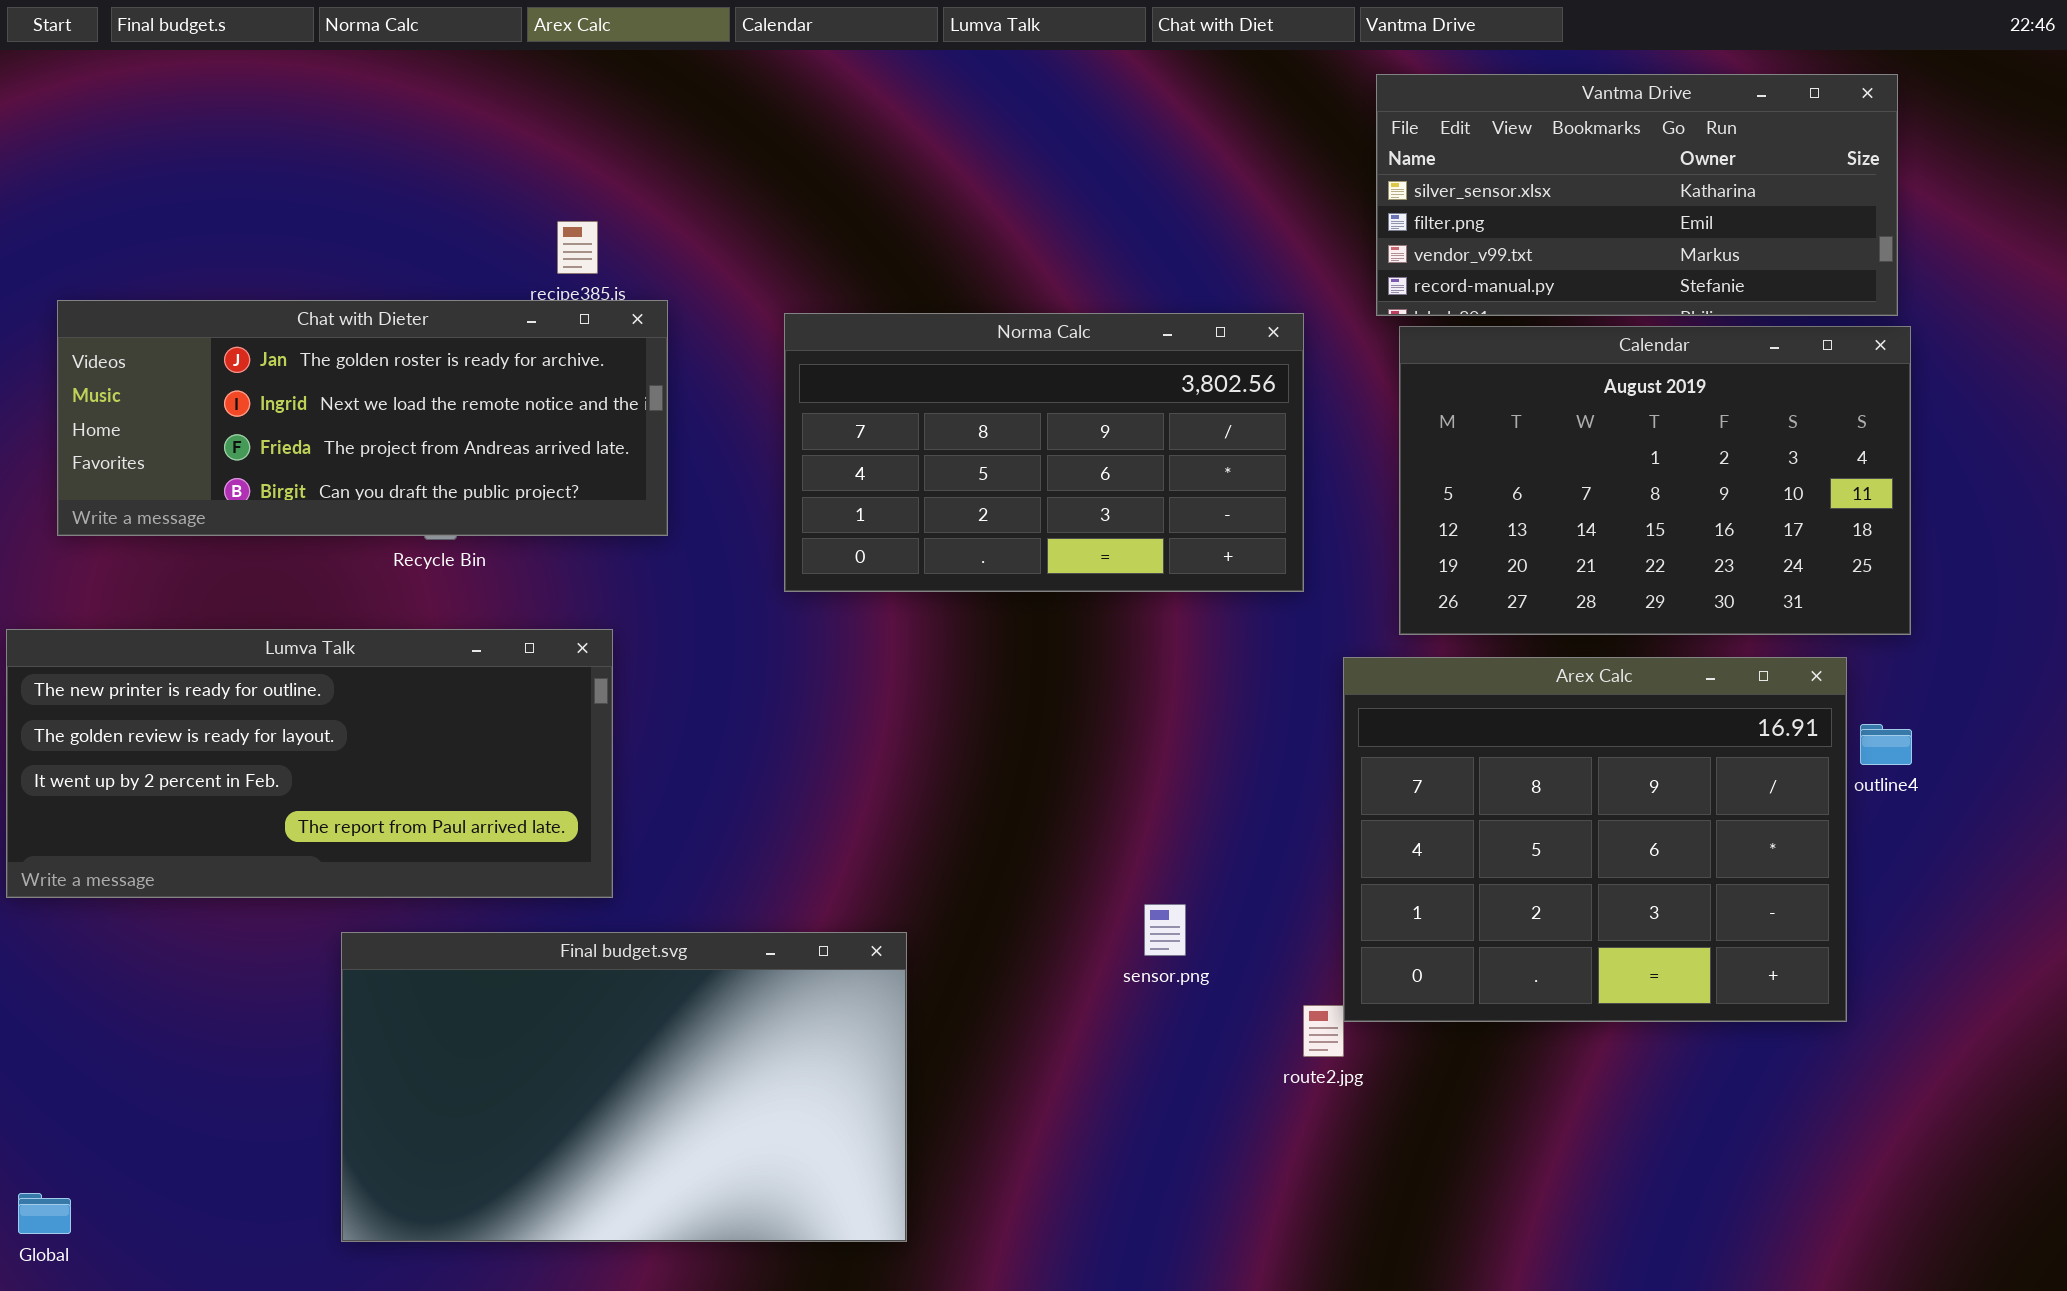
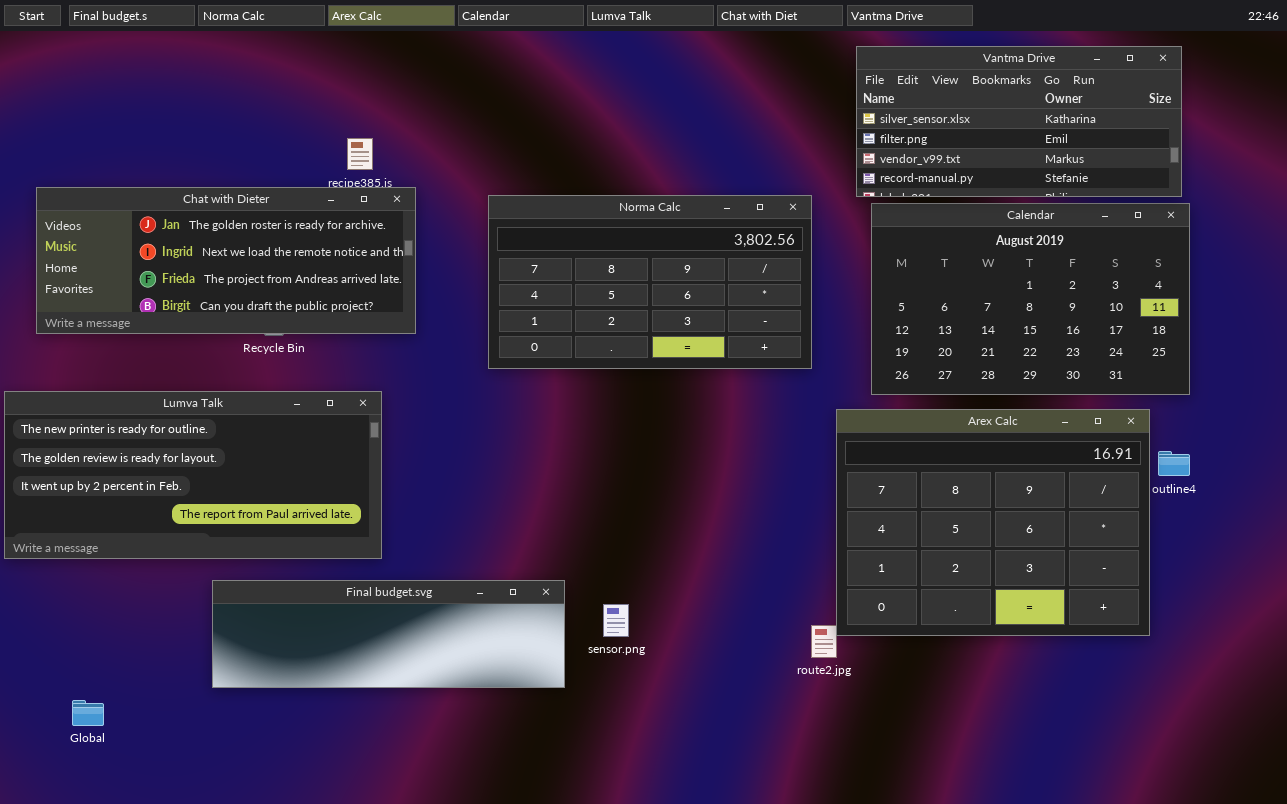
sensor.png: [1144,904,1186,956] -> [603,604,629,637], moved
Final budget.svg: [341,932,907,1242] -> [212,580,565,688], resized
Global: [18,1193,71,1234] -> [72,700,104,726], moved

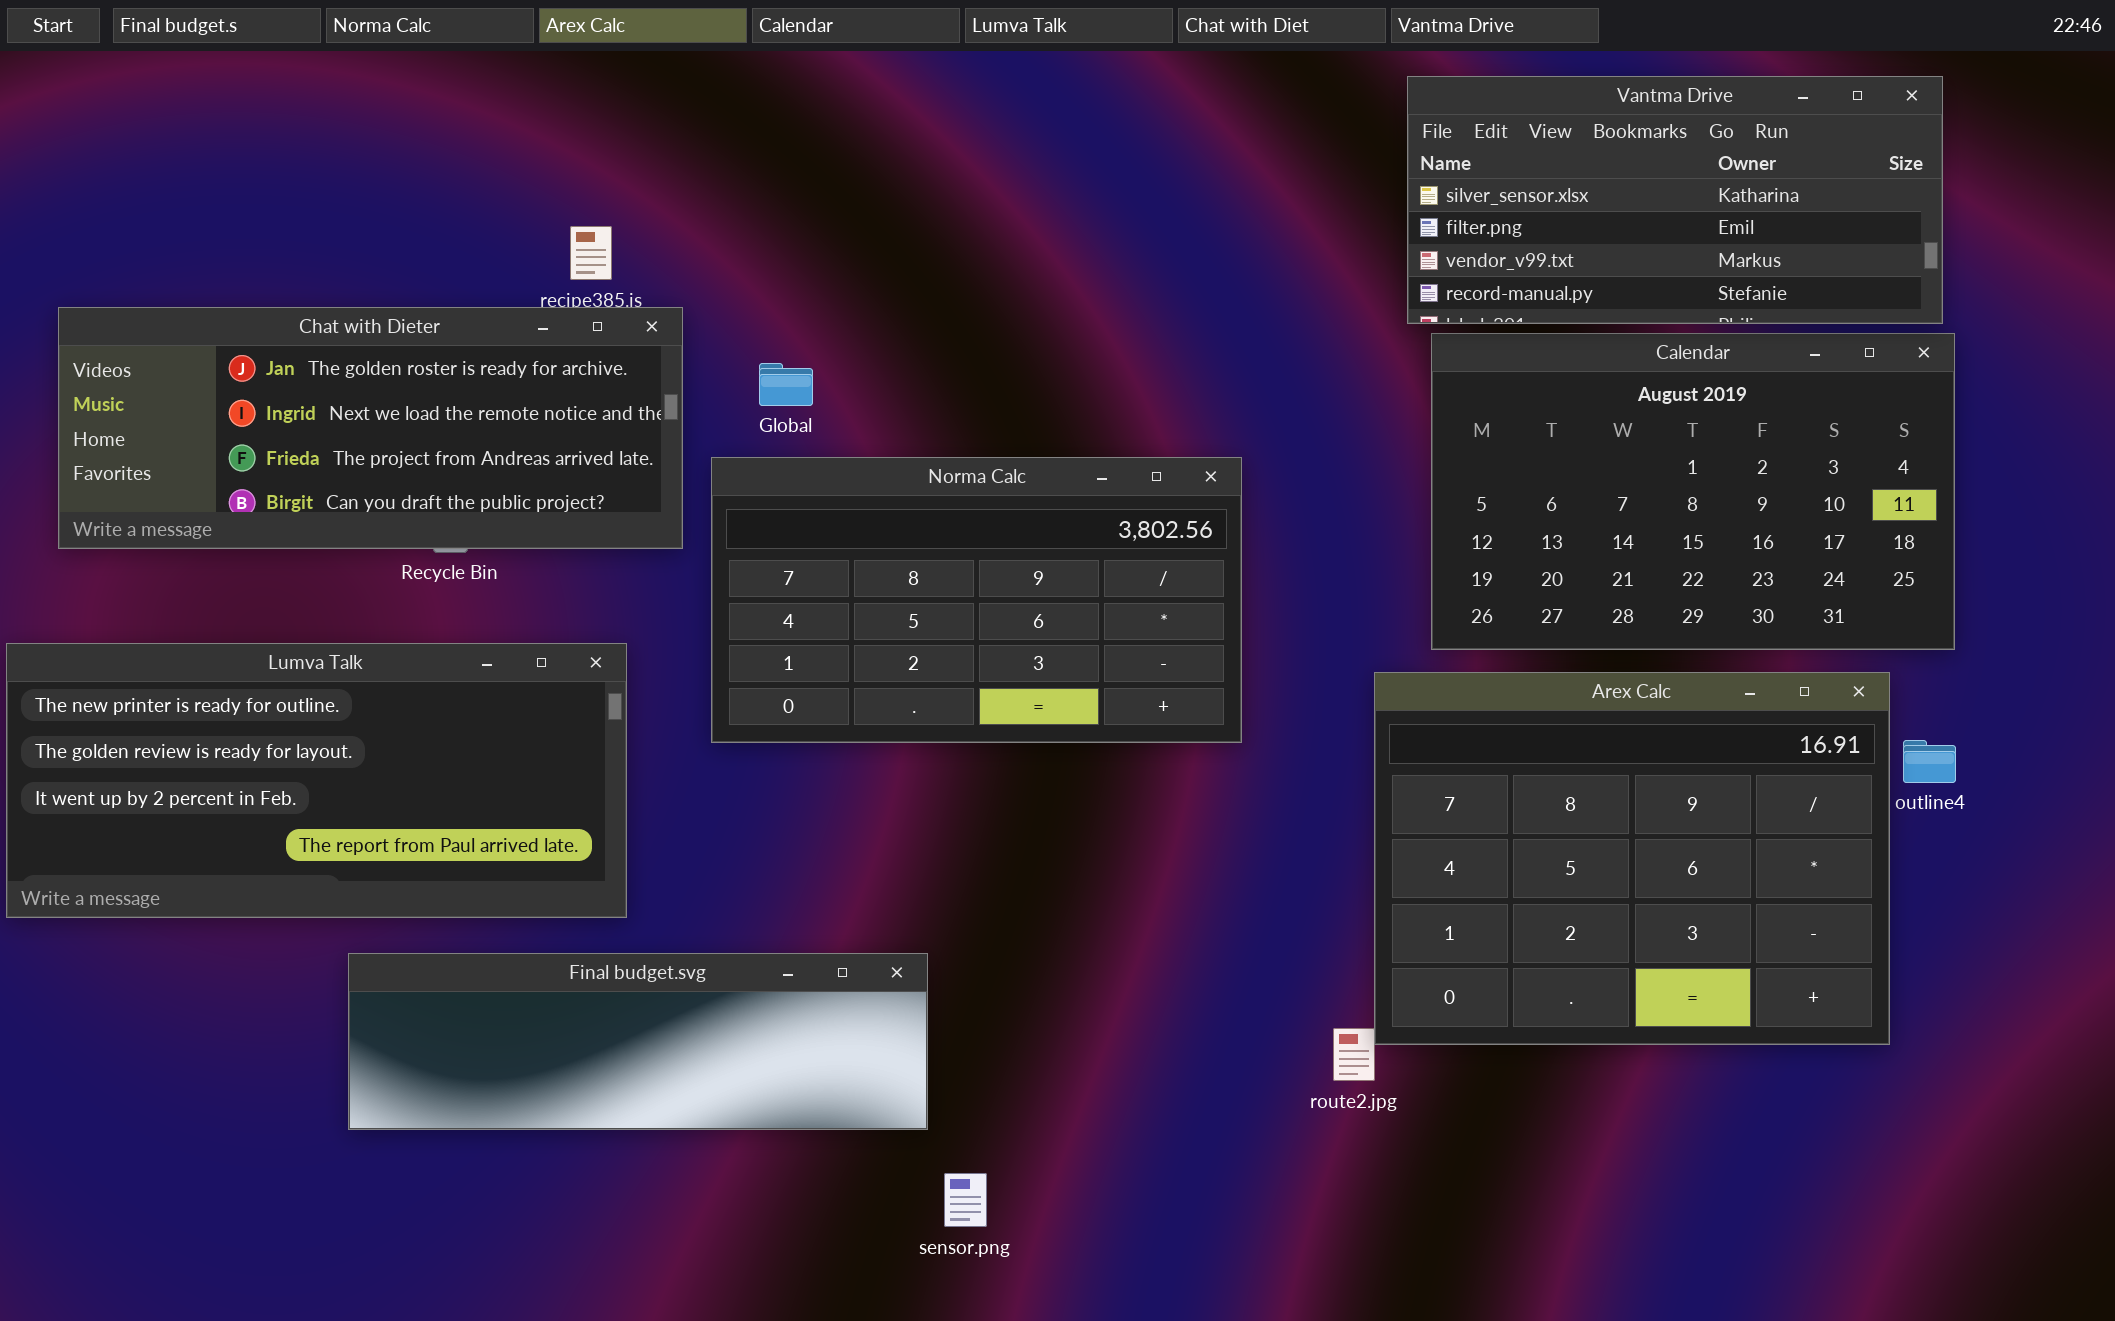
Norma Calc: [488,195,812,369] -> [711,457,1242,743], moved
sensor.png: [603,604,629,637] -> [944,1173,987,1227], moved
Global: [72,700,104,726] -> [759,363,813,406], moved

